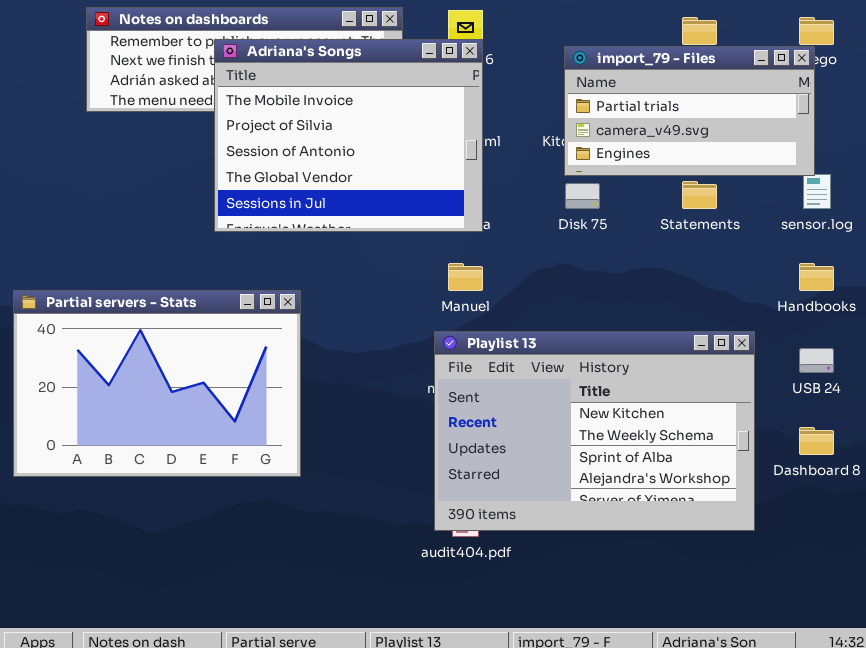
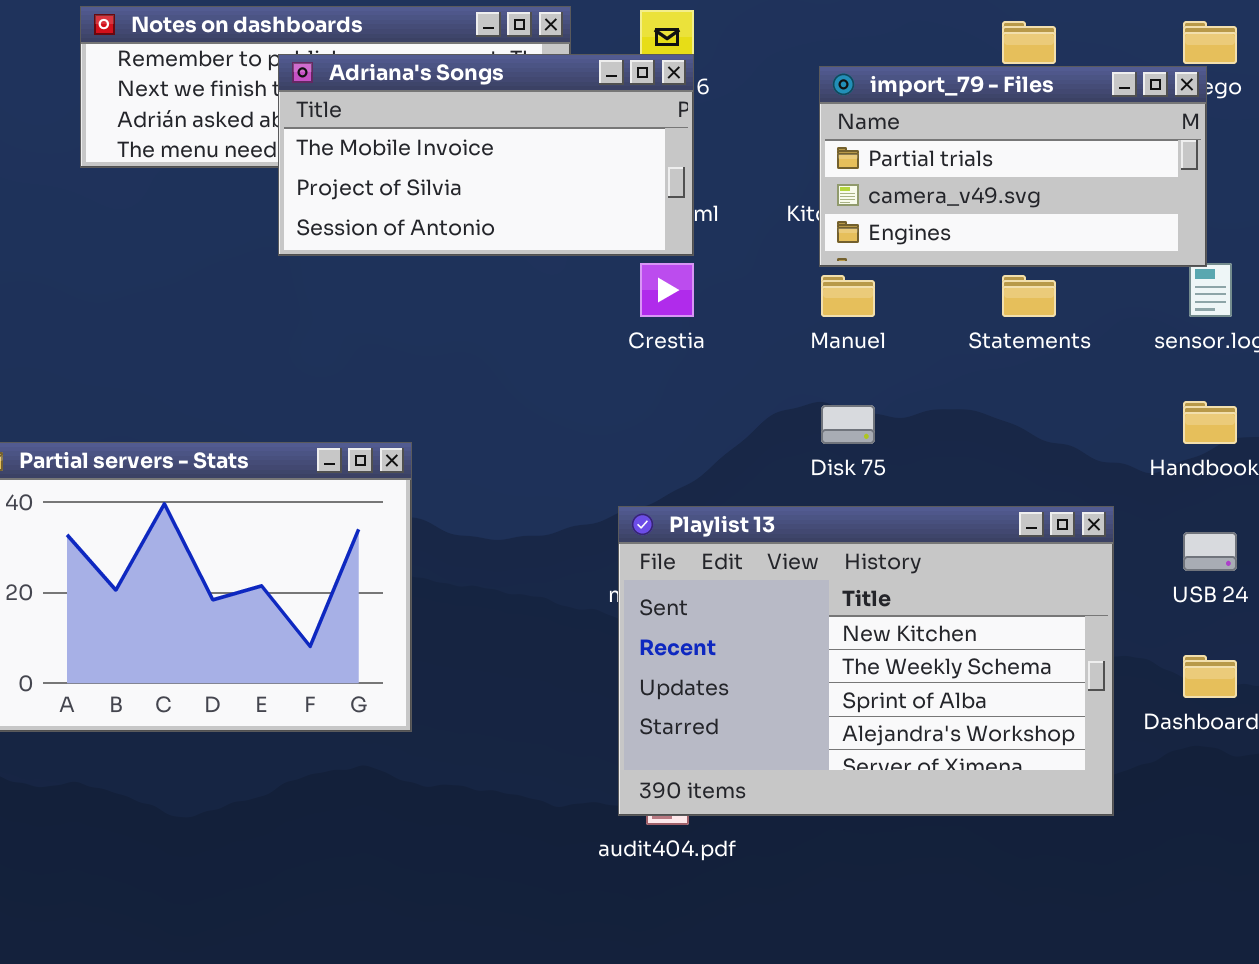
Adriana's Songs: [214,39,483,232] -> [278,54,694,256], resized
Disk 75: [565,183,600,209] -> [821,405,875,444], moved
Manuel: [448,263,483,291] -> [821,275,875,317], moved

